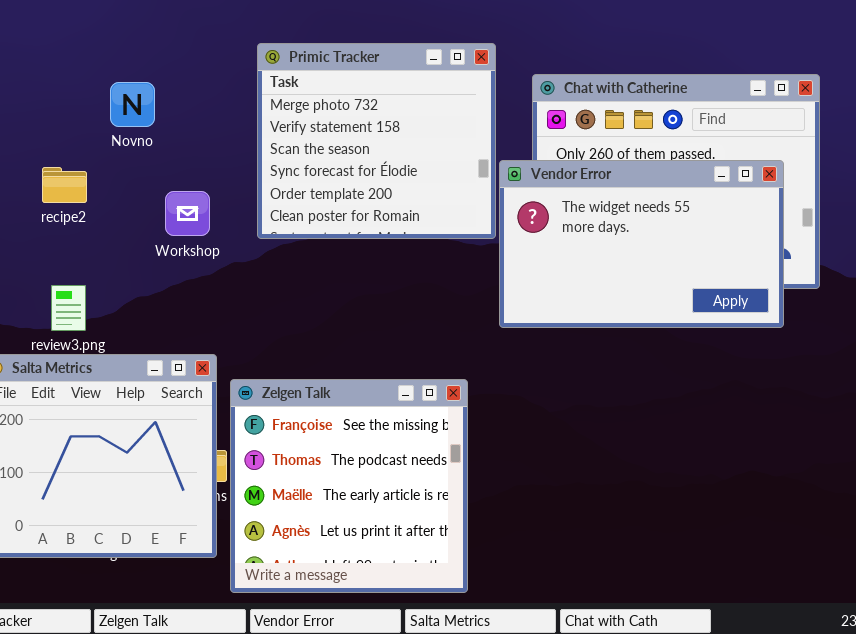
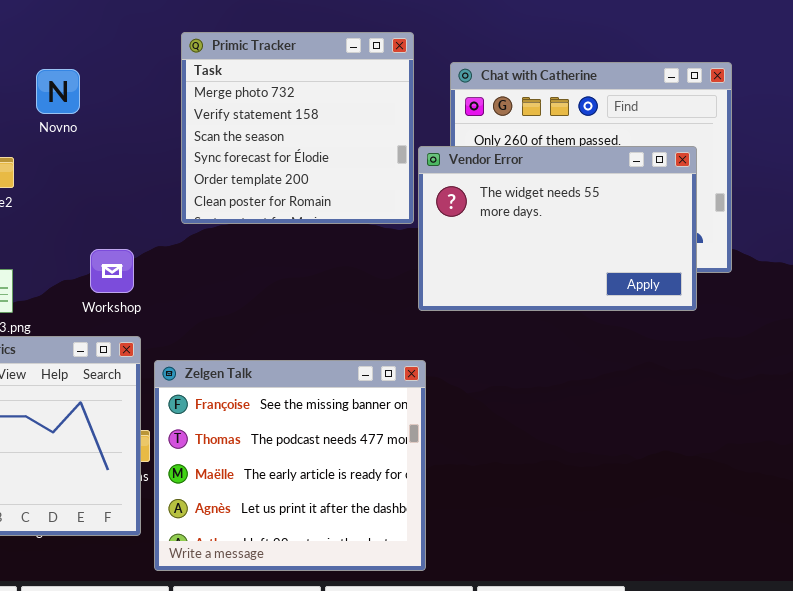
Workshop: [165,191,210,236] -> [90,249,134,293], moved
Zelgen Talk: [230,379,468,593] -> [154,360,426,571], resized

